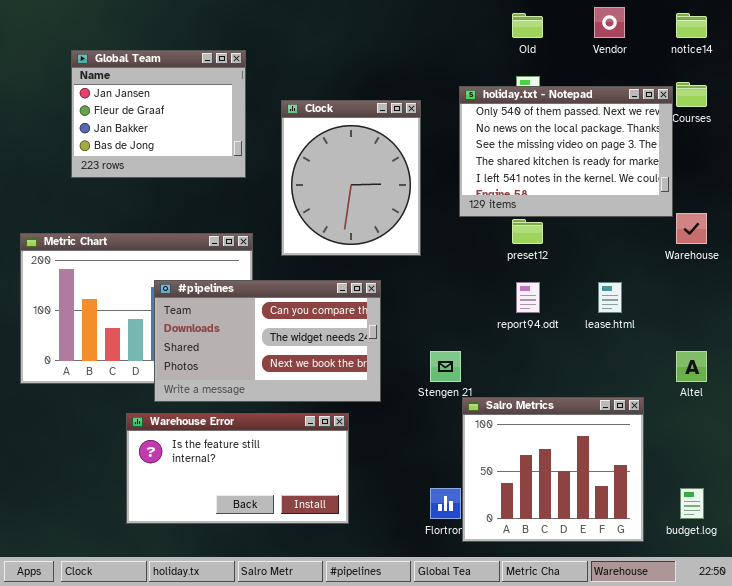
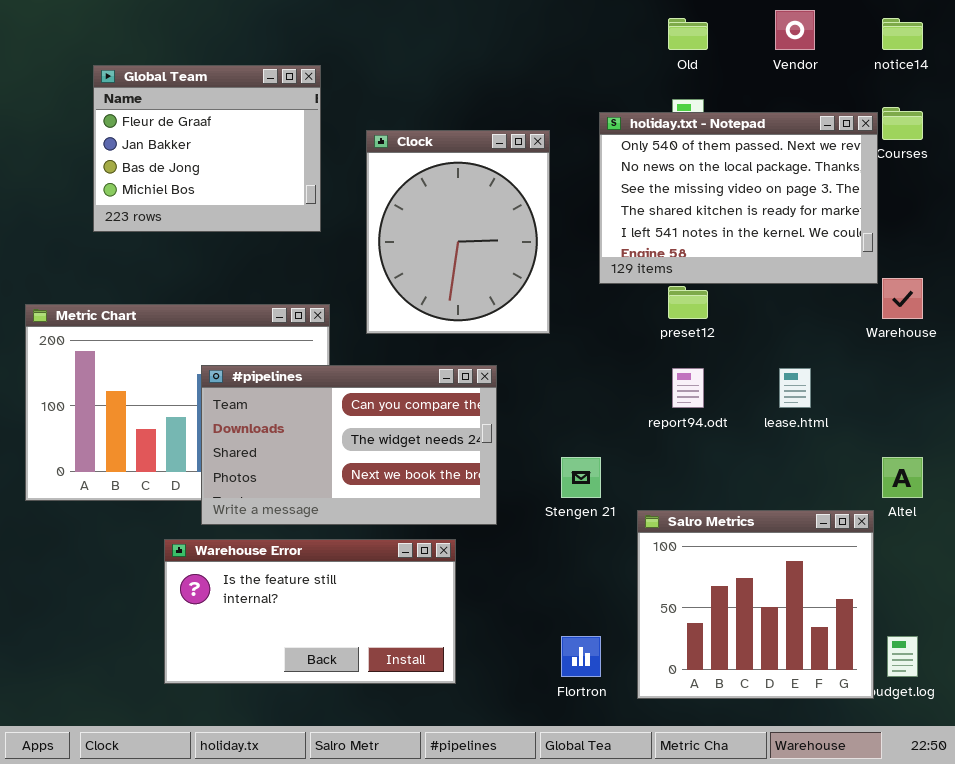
Global Team: [71,50,246,178] -> [93,65,321,232], scrolled down 1 row
Salro Metrics: [462,397,644,542] -> [637,510,874,699], moved

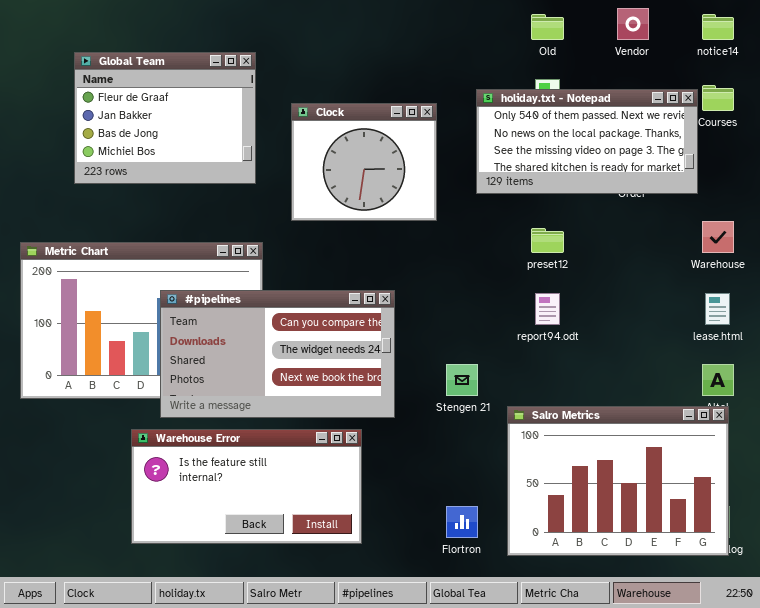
holiday.txt - Notepad: [599,112,878,284] -> [476,89,698,194], resized
Clock: [366,130,550,334] -> [291,103,437,221], resized
lease.html: [779,368,811,408] -> [705,293,730,325], moved
Salro Metrics: [637,510,874,699] -> [507,406,729,556], resized

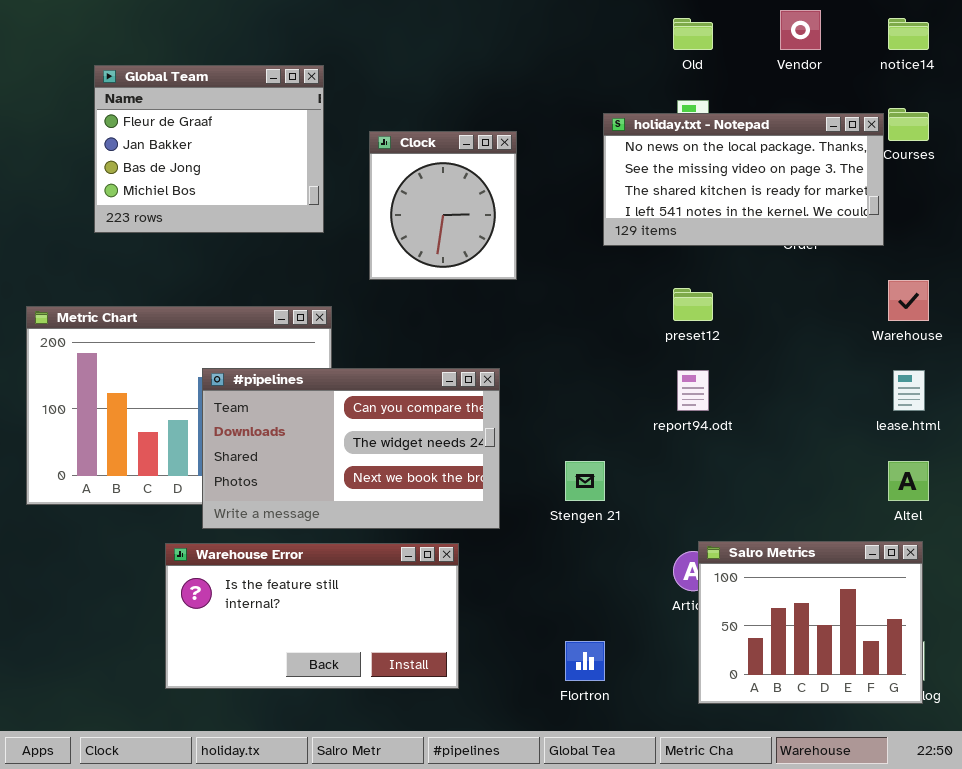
holiday.txt - Notepad: [476,89,698,194] -> [603,113,884,246], scrolled down 1 row
Clock: [291,103,437,221] -> [369,131,517,280], resized
Salro Metrics: [507,406,729,556] -> [698,541,923,704], resized

